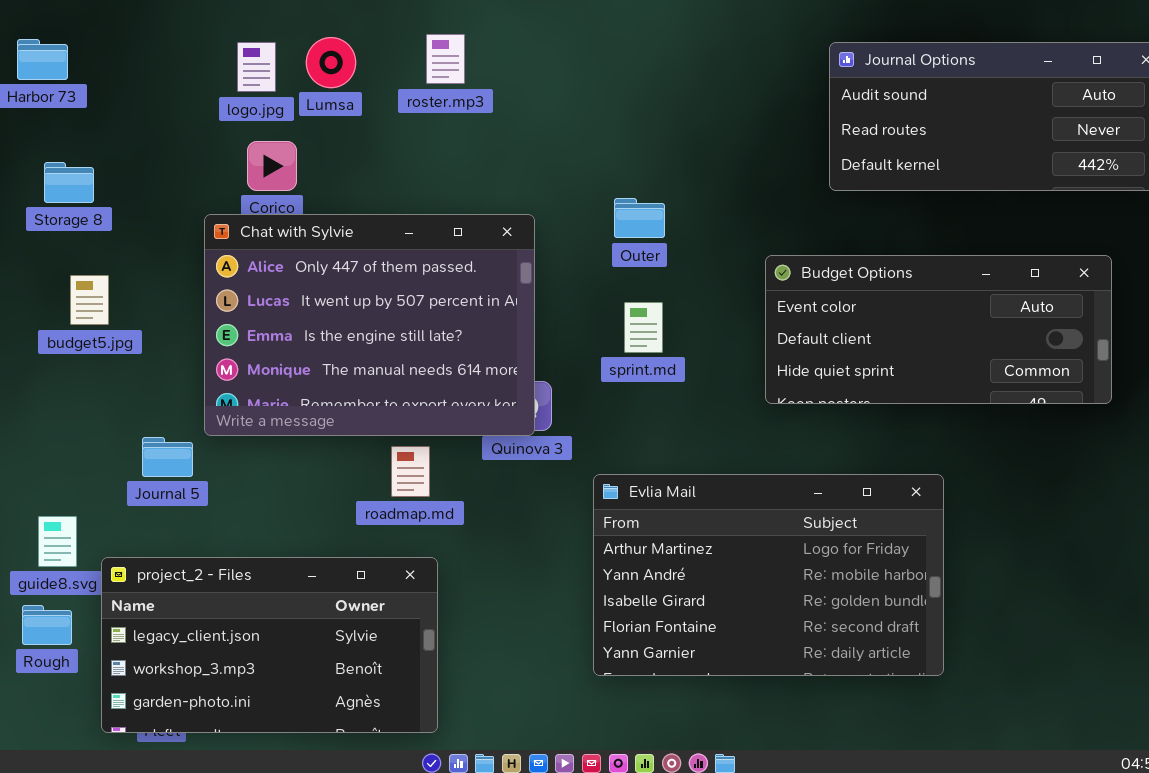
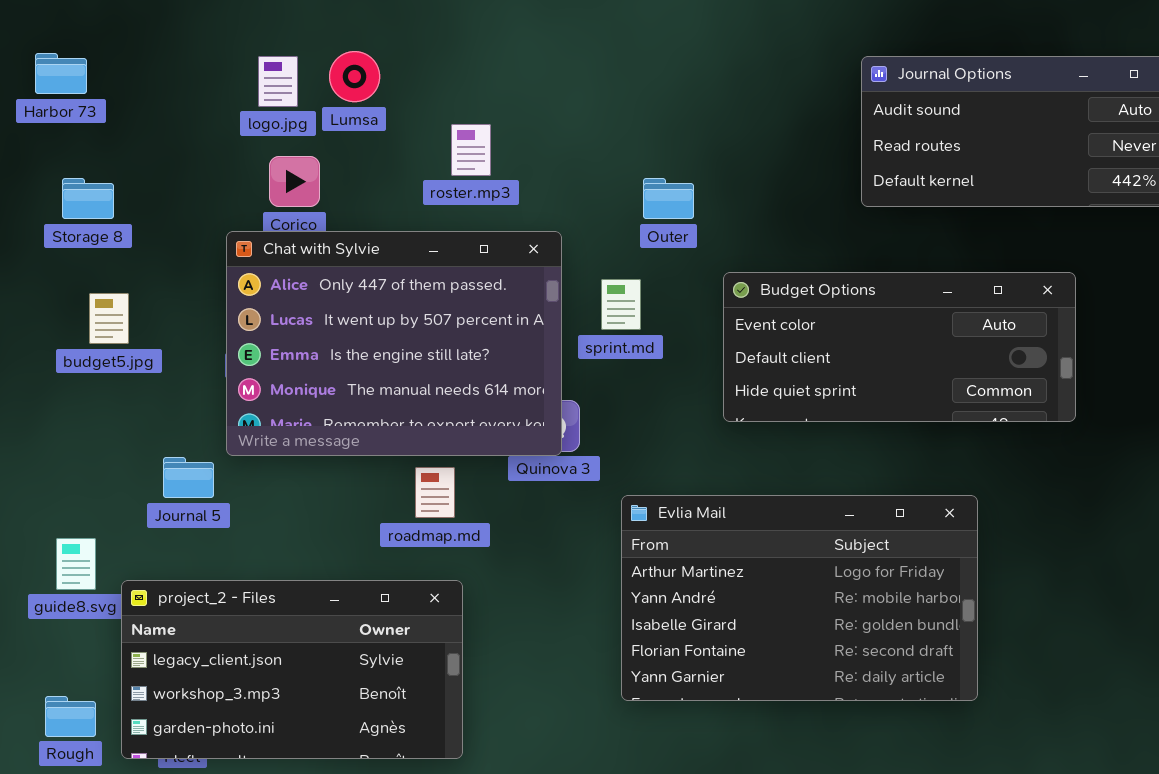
roster.mp3: [426,34,465,84] -> [451,124,491,176], moved
Outer: [614,198,665,238] -> [643,178,694,219], moved
Budget Options: [765,255,1112,404] -> [723,272,1076,422], moved
sprint.md: [624,302,663,353] -> [601,279,641,330], moved
Rough: [22,605,72,645] -> [45,696,96,737], moved

